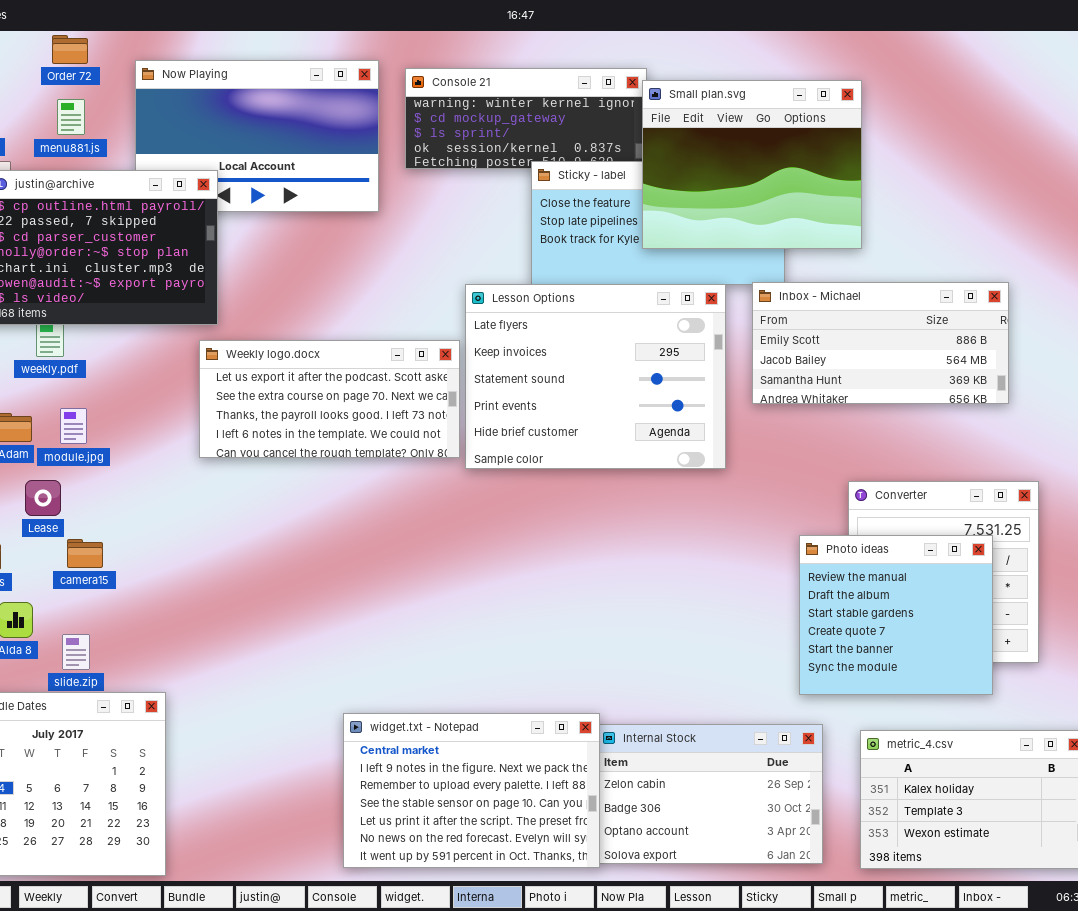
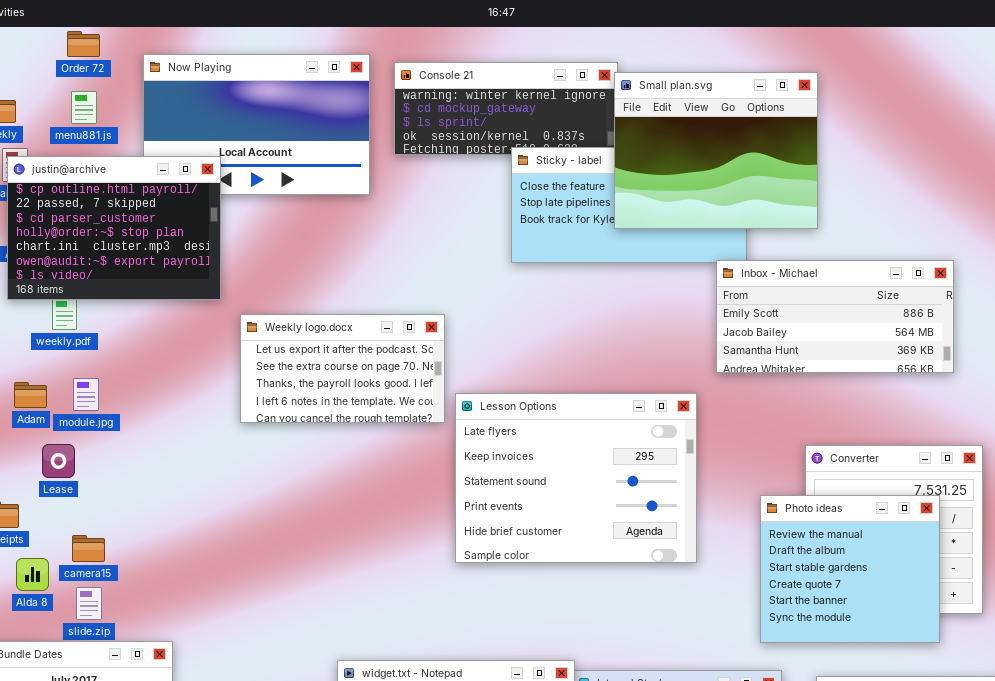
Lesson Options: [465,284,726,469] -> [455,393,697,563], moved
Weekly logo.docx: [199,340,460,458] -> [240,314,445,423], resized
camera15: [67,539,103,568] -> [72,535,105,562], moved

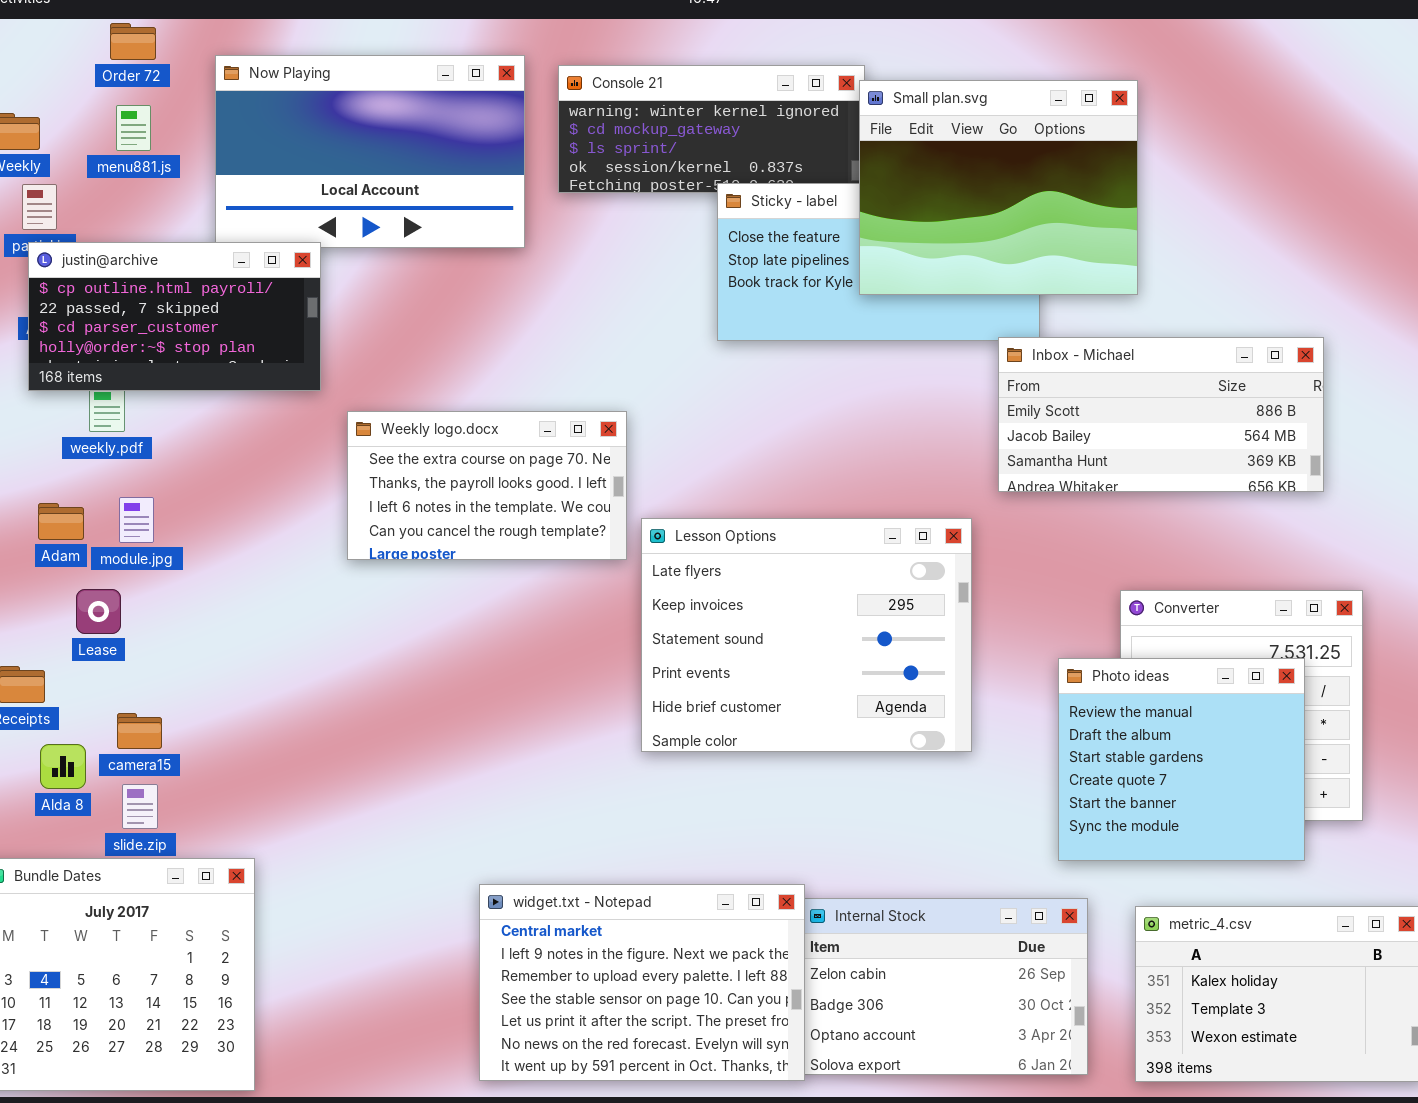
justin@archive: [7,156,221,300] -> [28,242,321,391], resized
Weekly logo.docx: [240,314,445,423] -> [347,411,627,560], scrolled down 1 row

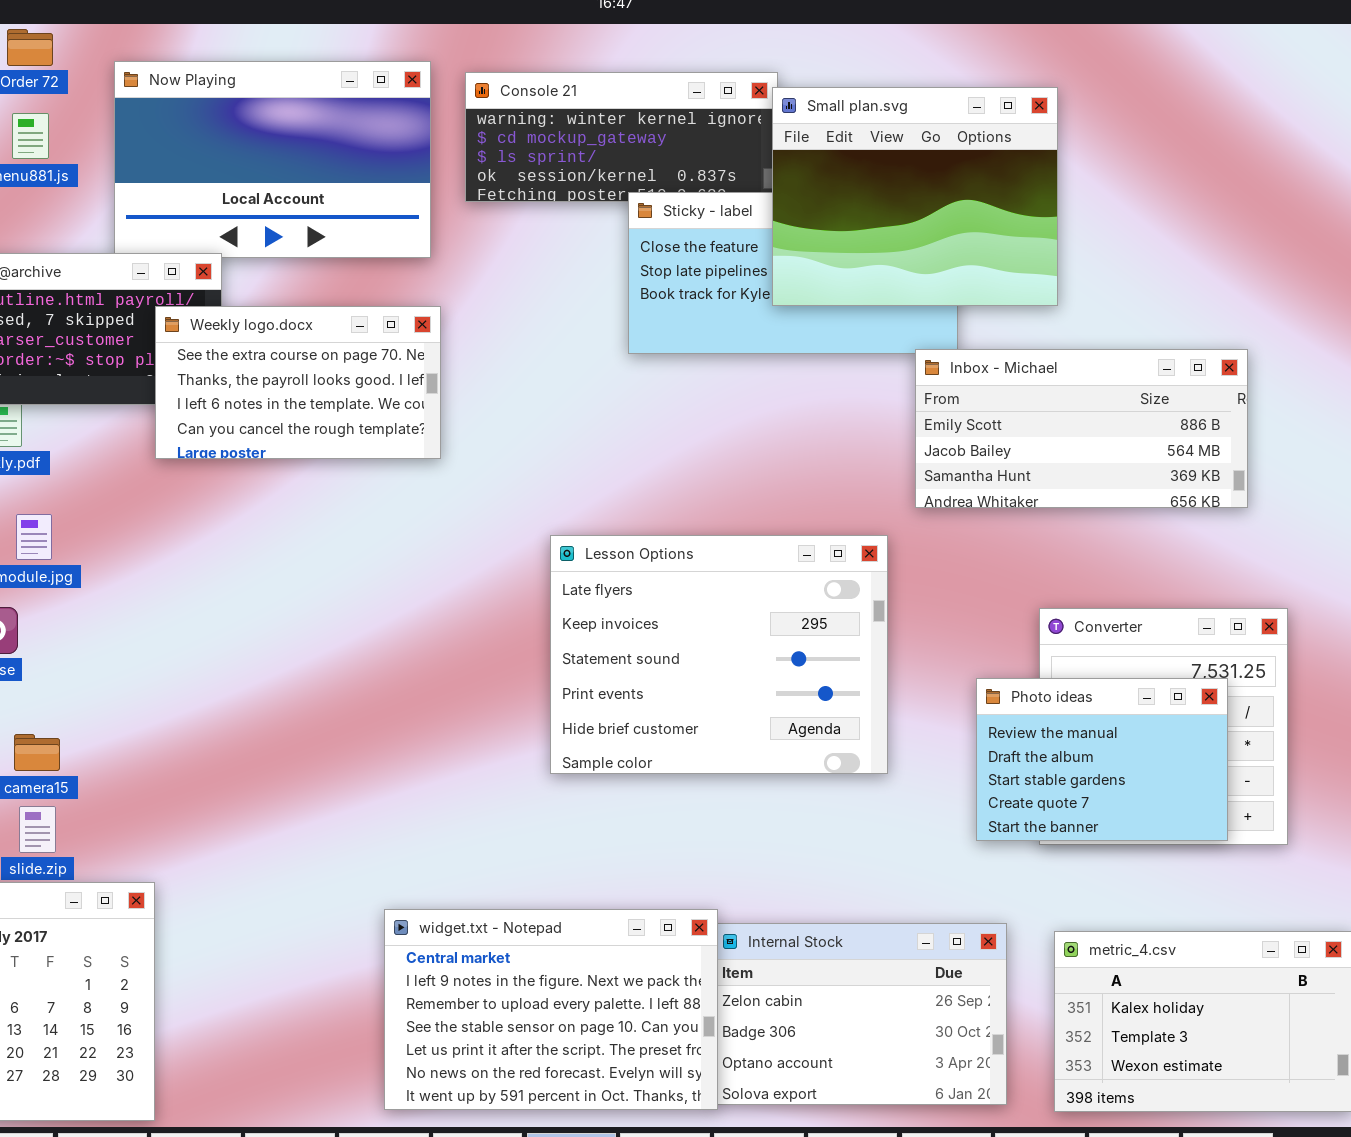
Weekly logo.docx: [347,411,627,560] -> [155,306,441,459], moved
Photo ideas: [1058,658,1305,861] -> [976,678,1228,841], resized

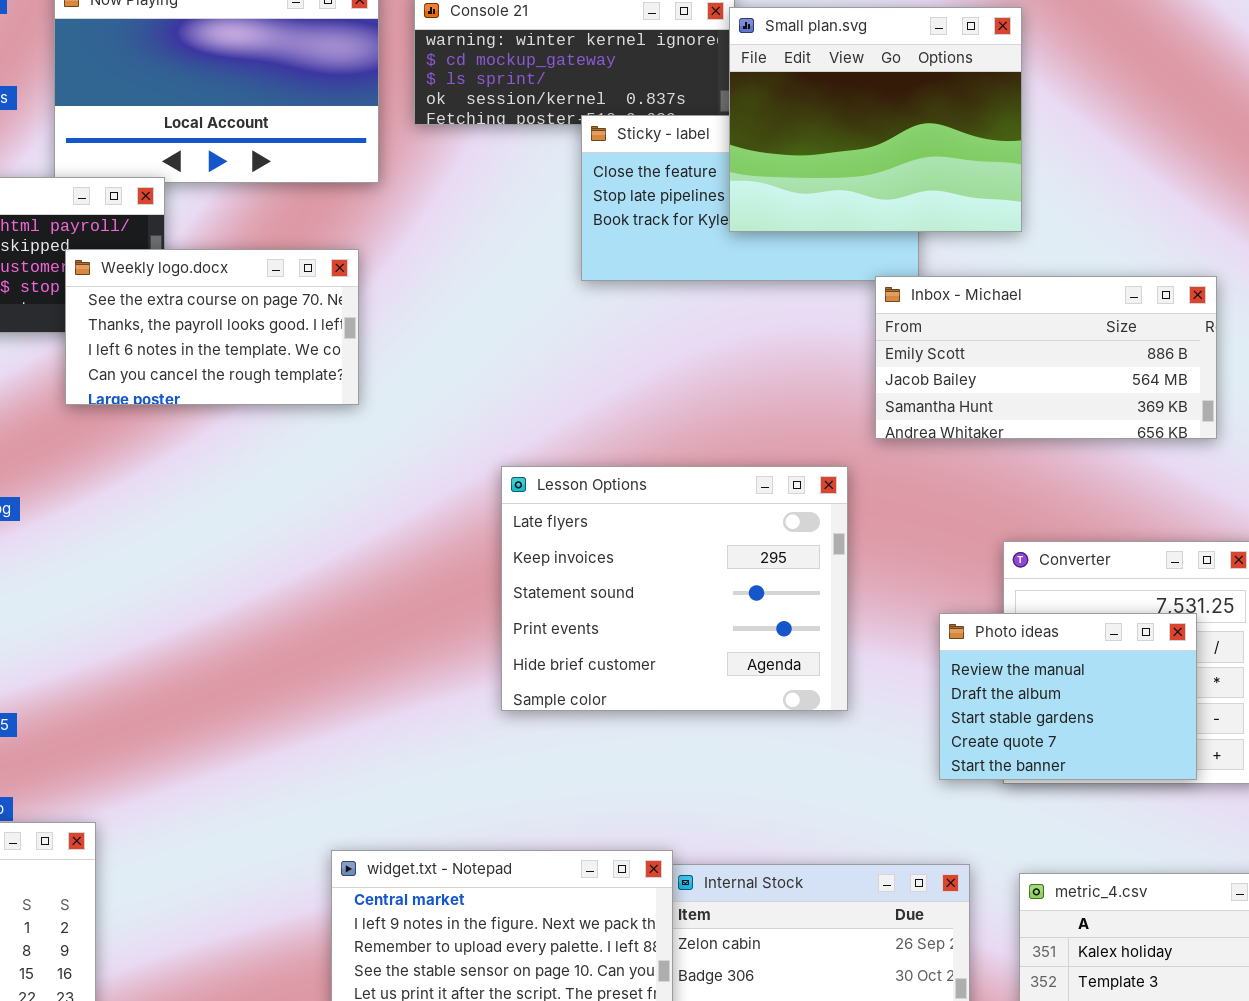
Weekly logo.docx: [155,306,441,459] -> [65,249,359,405], moved

